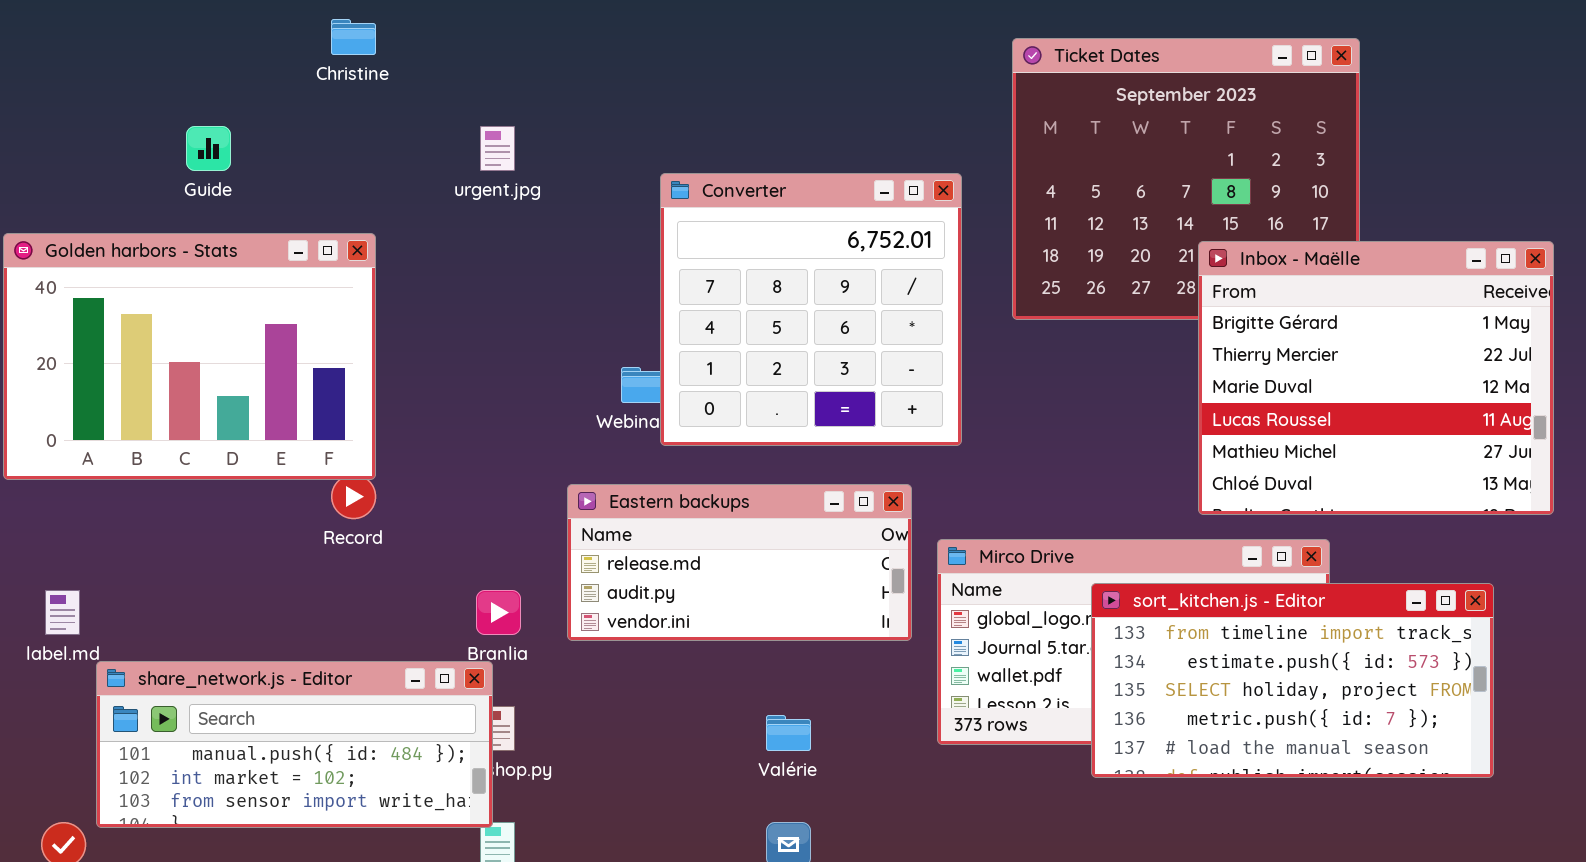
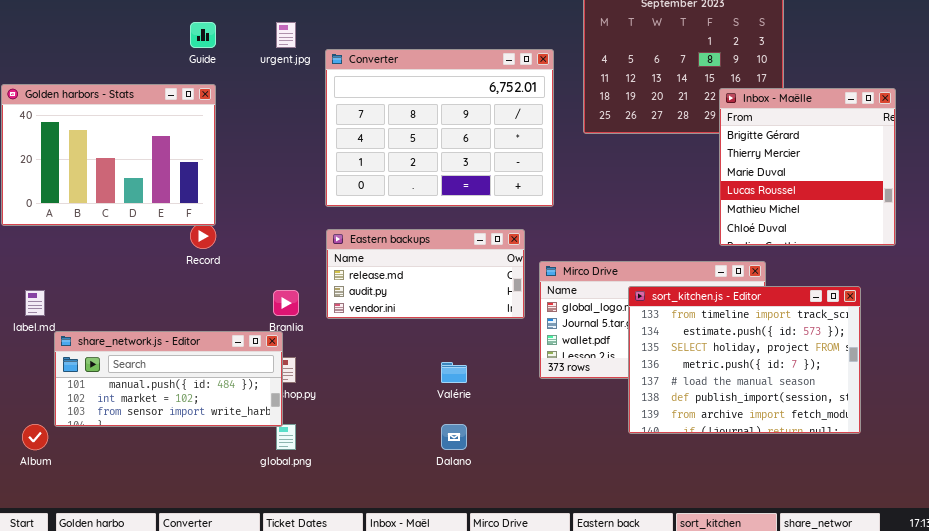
Guide: [186,126,231,171] -> [190,22,216,48], moved
Converter: [660,173,962,446] -> [325,49,554,207], resized
Inbox - Maëlle: [1198,241,1554,515] -> [719,88,896,246], resized
sort_kitchen.js - Editor: [1091,583,1494,778] -> [628,286,861,434], resized

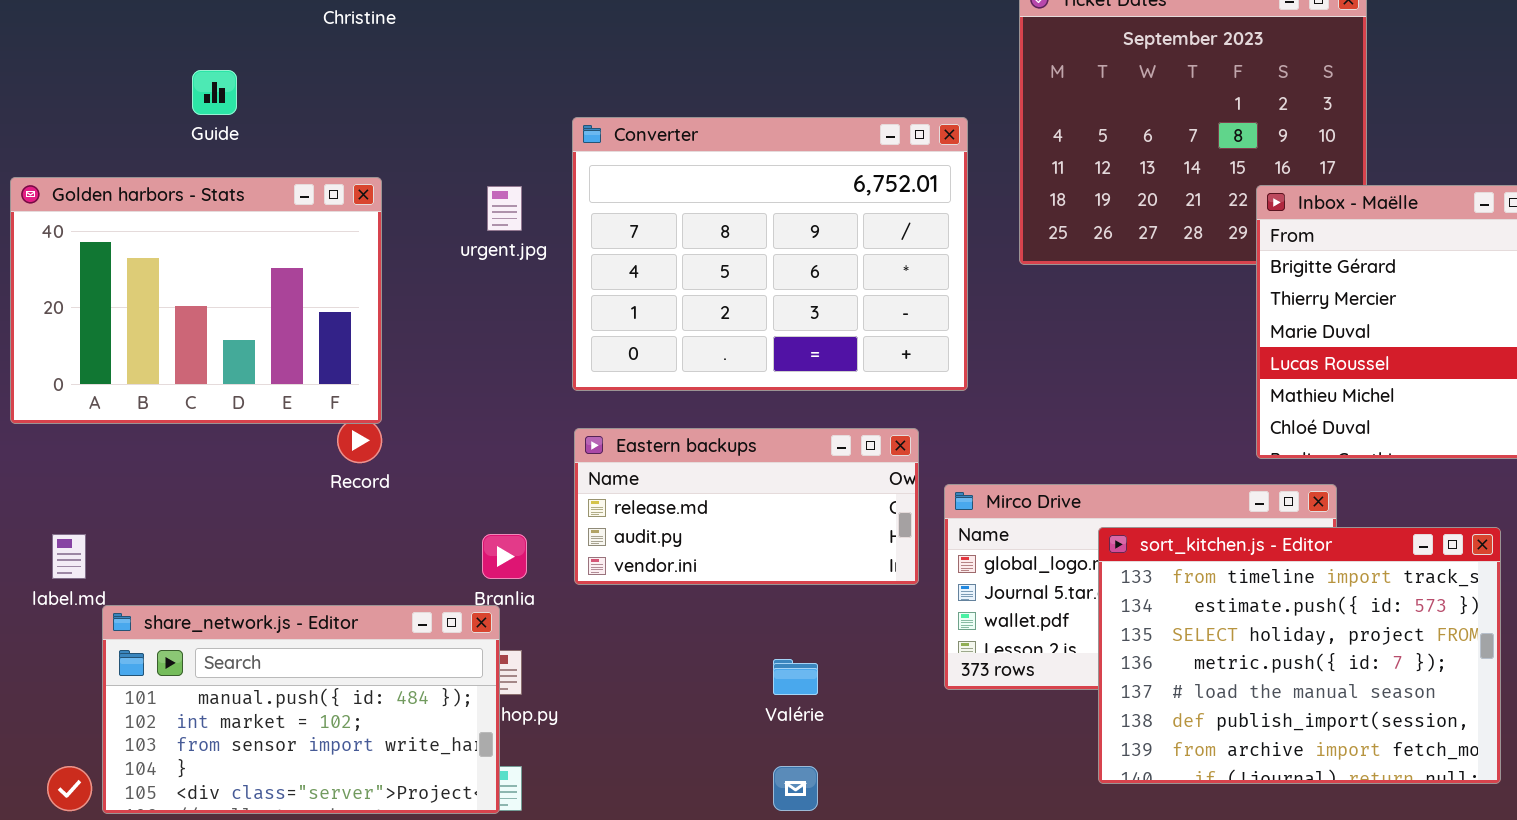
Guide: [190,22,216,48] -> [192,70,237,115], moved
urgent.jpg: [276,22,296,48] -> [487,186,522,231], moved
share_network.js - Editor: [54,331,283,427] -> [102,605,500,814], resized

